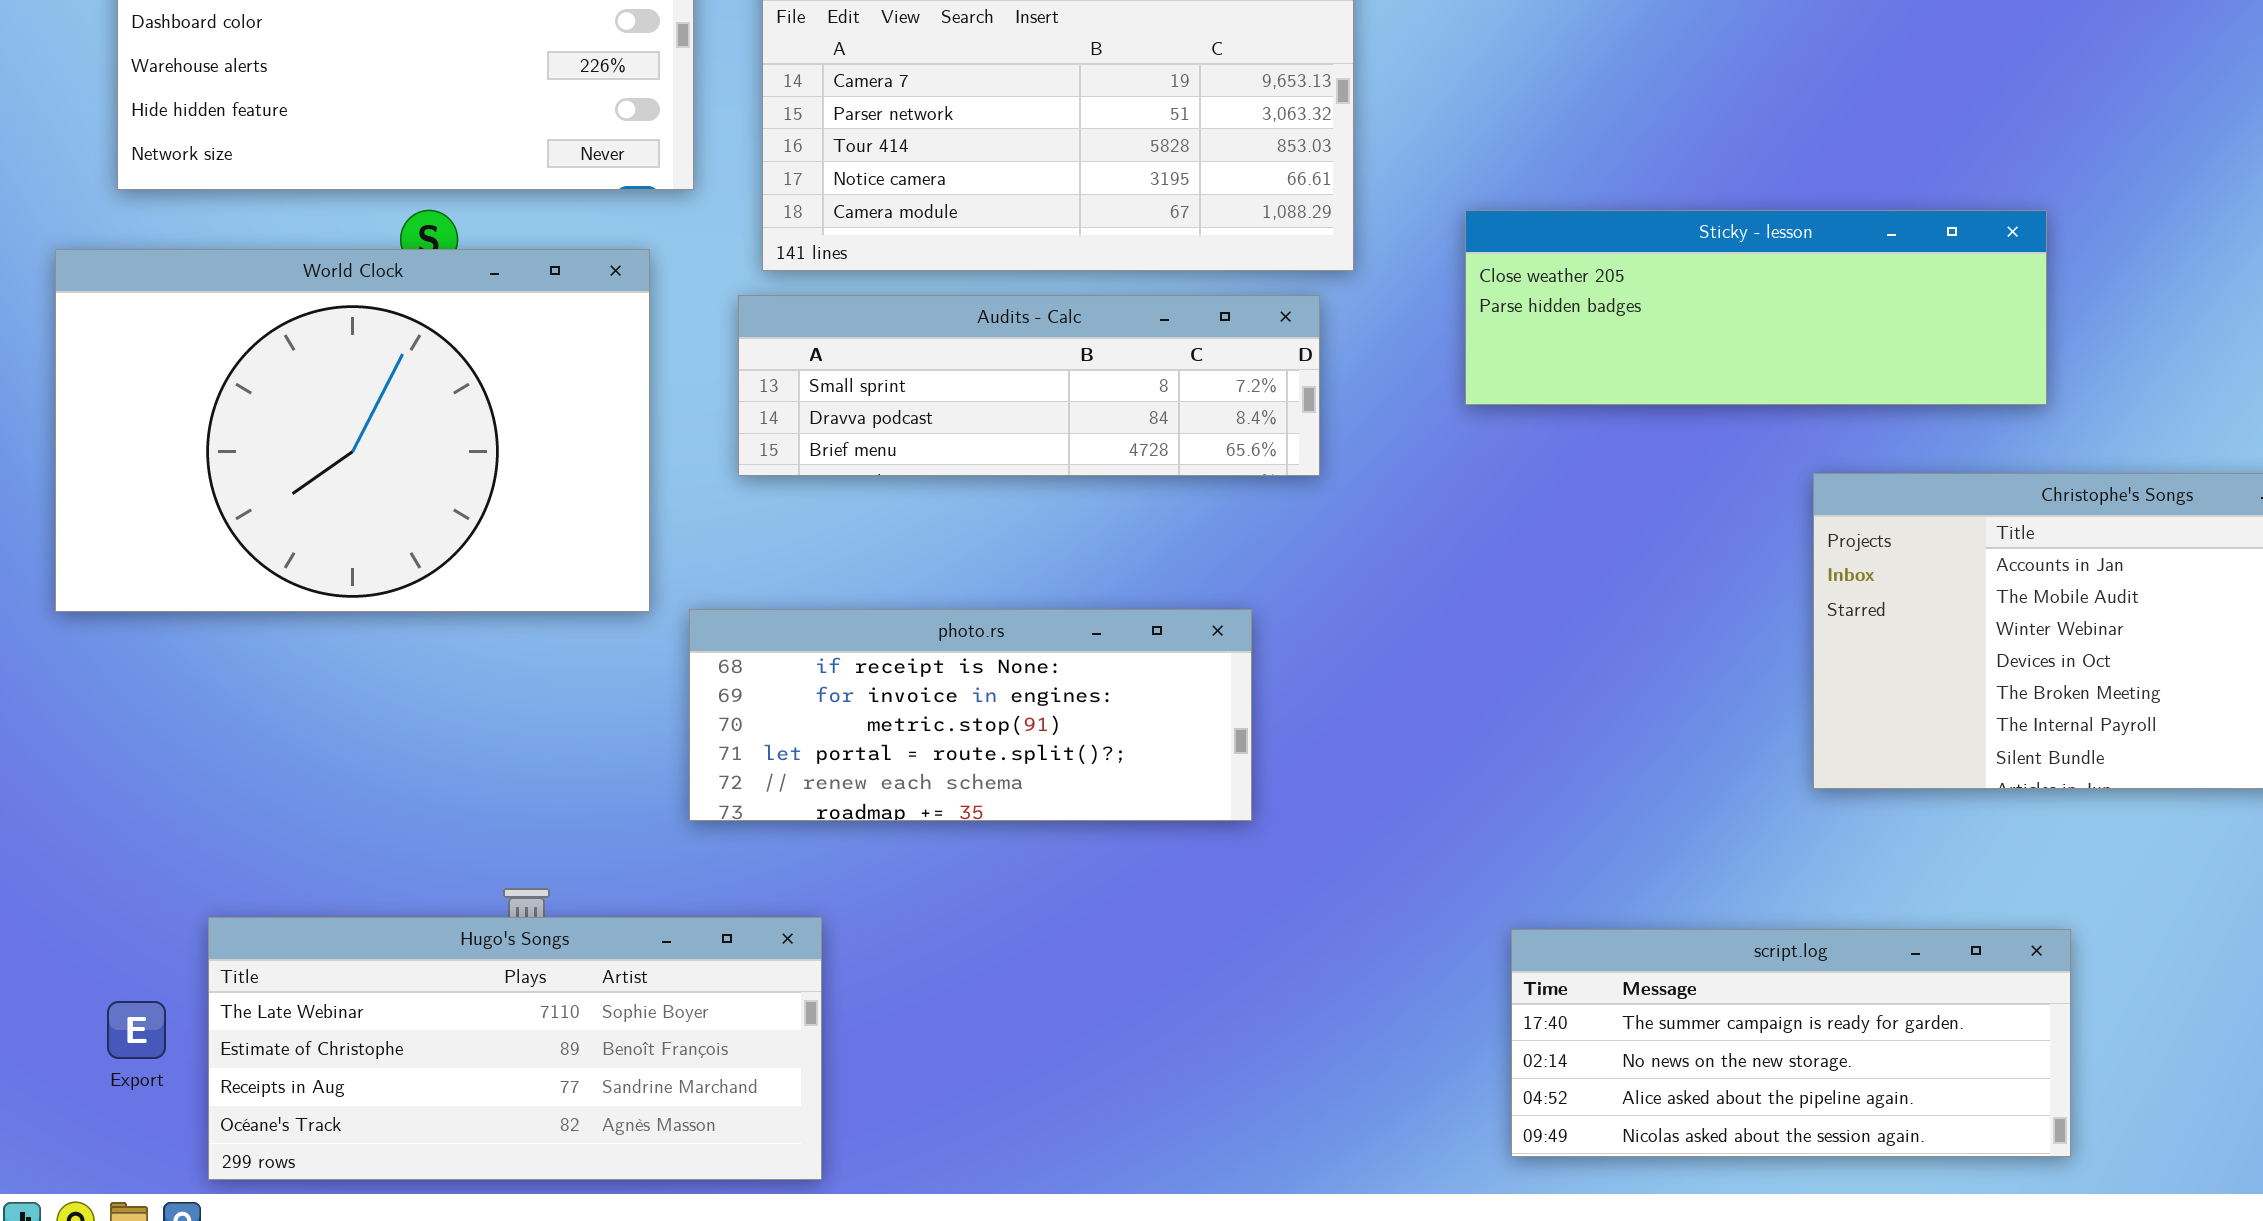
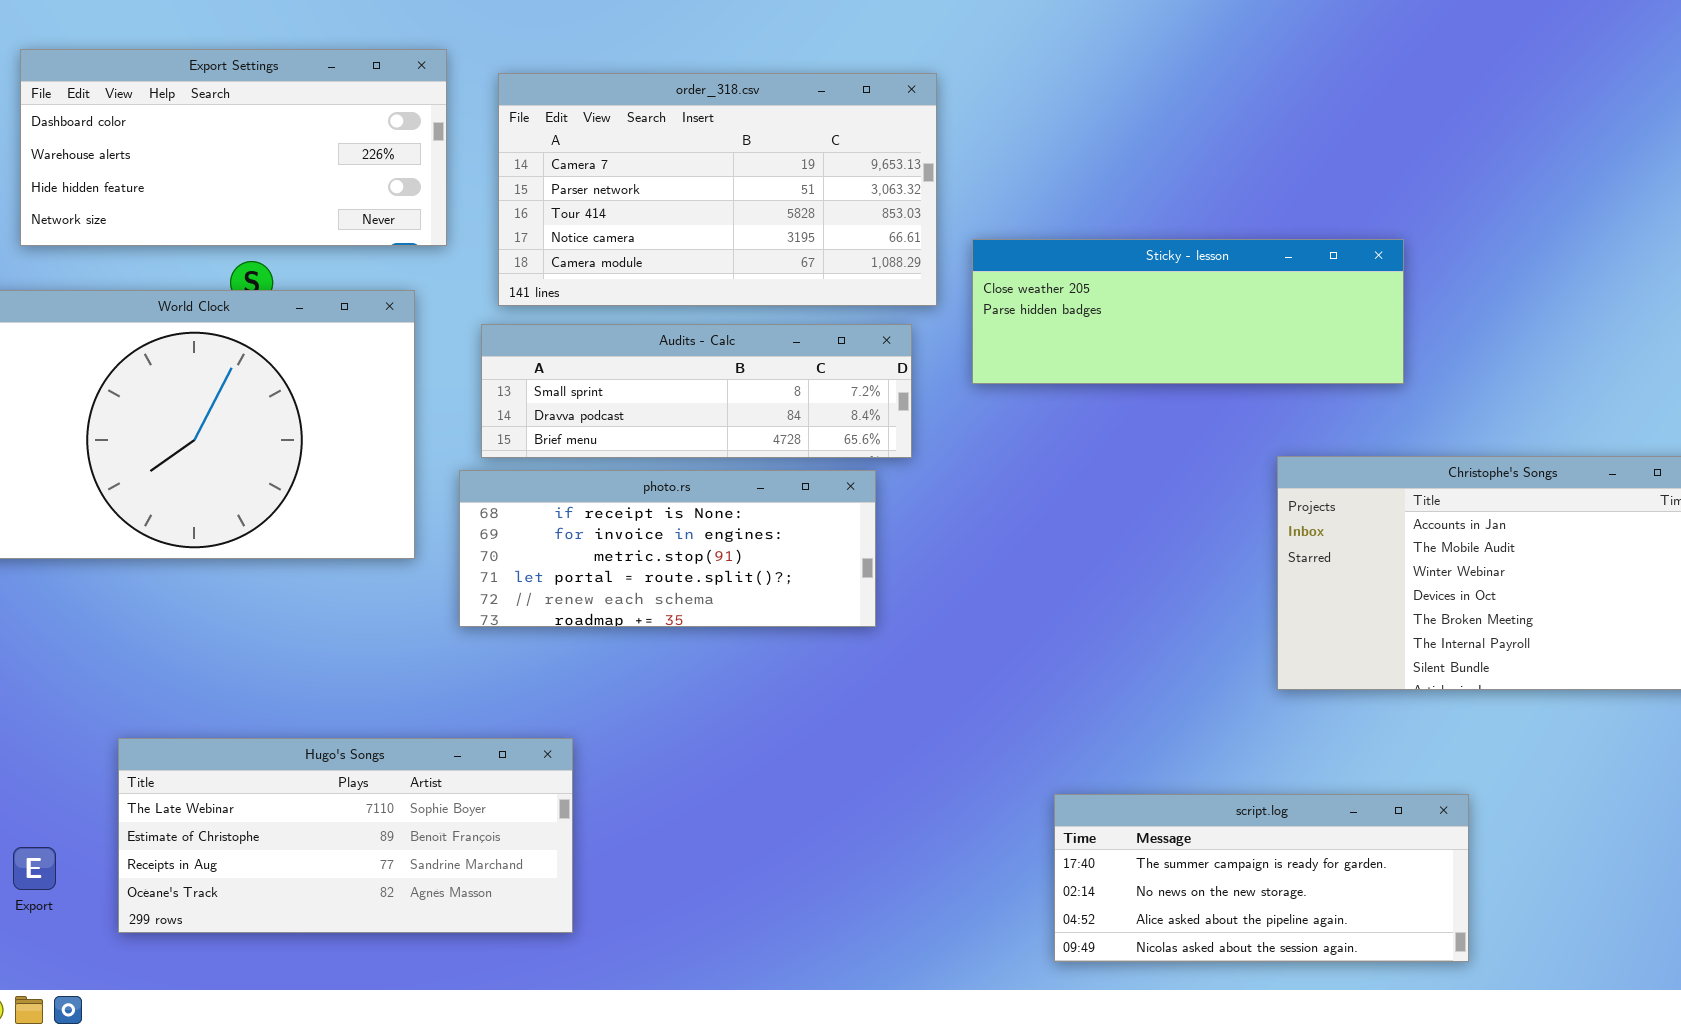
Sticky - lesson: [1465,210,2047,405] -> [972,239,1404,384], moved
photo.rs: [689,609,1252,821] -> [459,470,876,627], moved
Hugo's Songs: [208,917,822,1180] -> [118,738,573,933], moved

